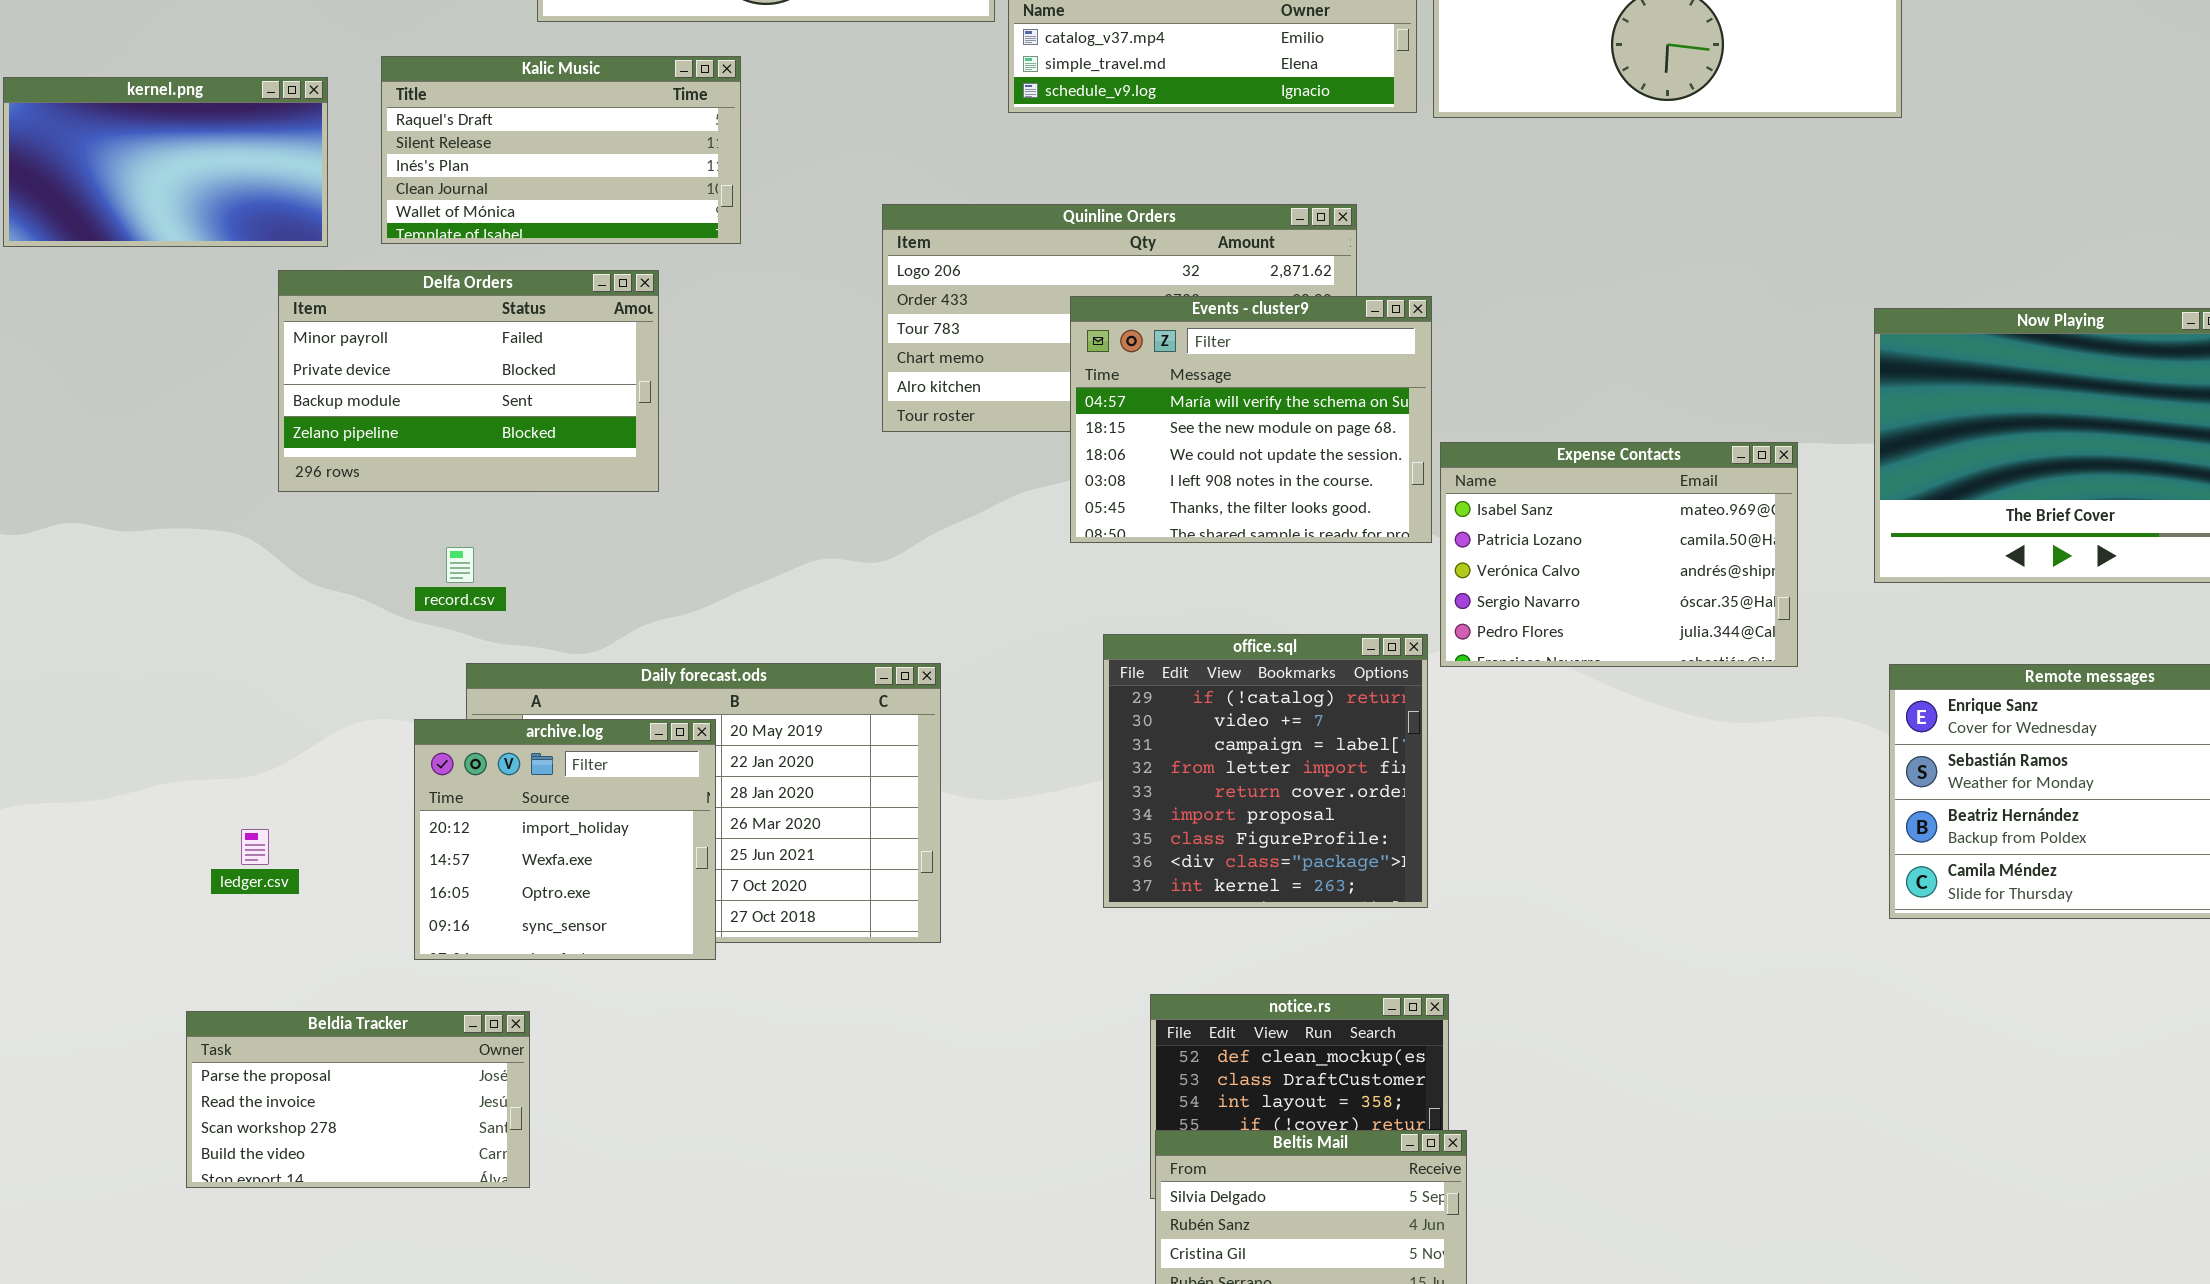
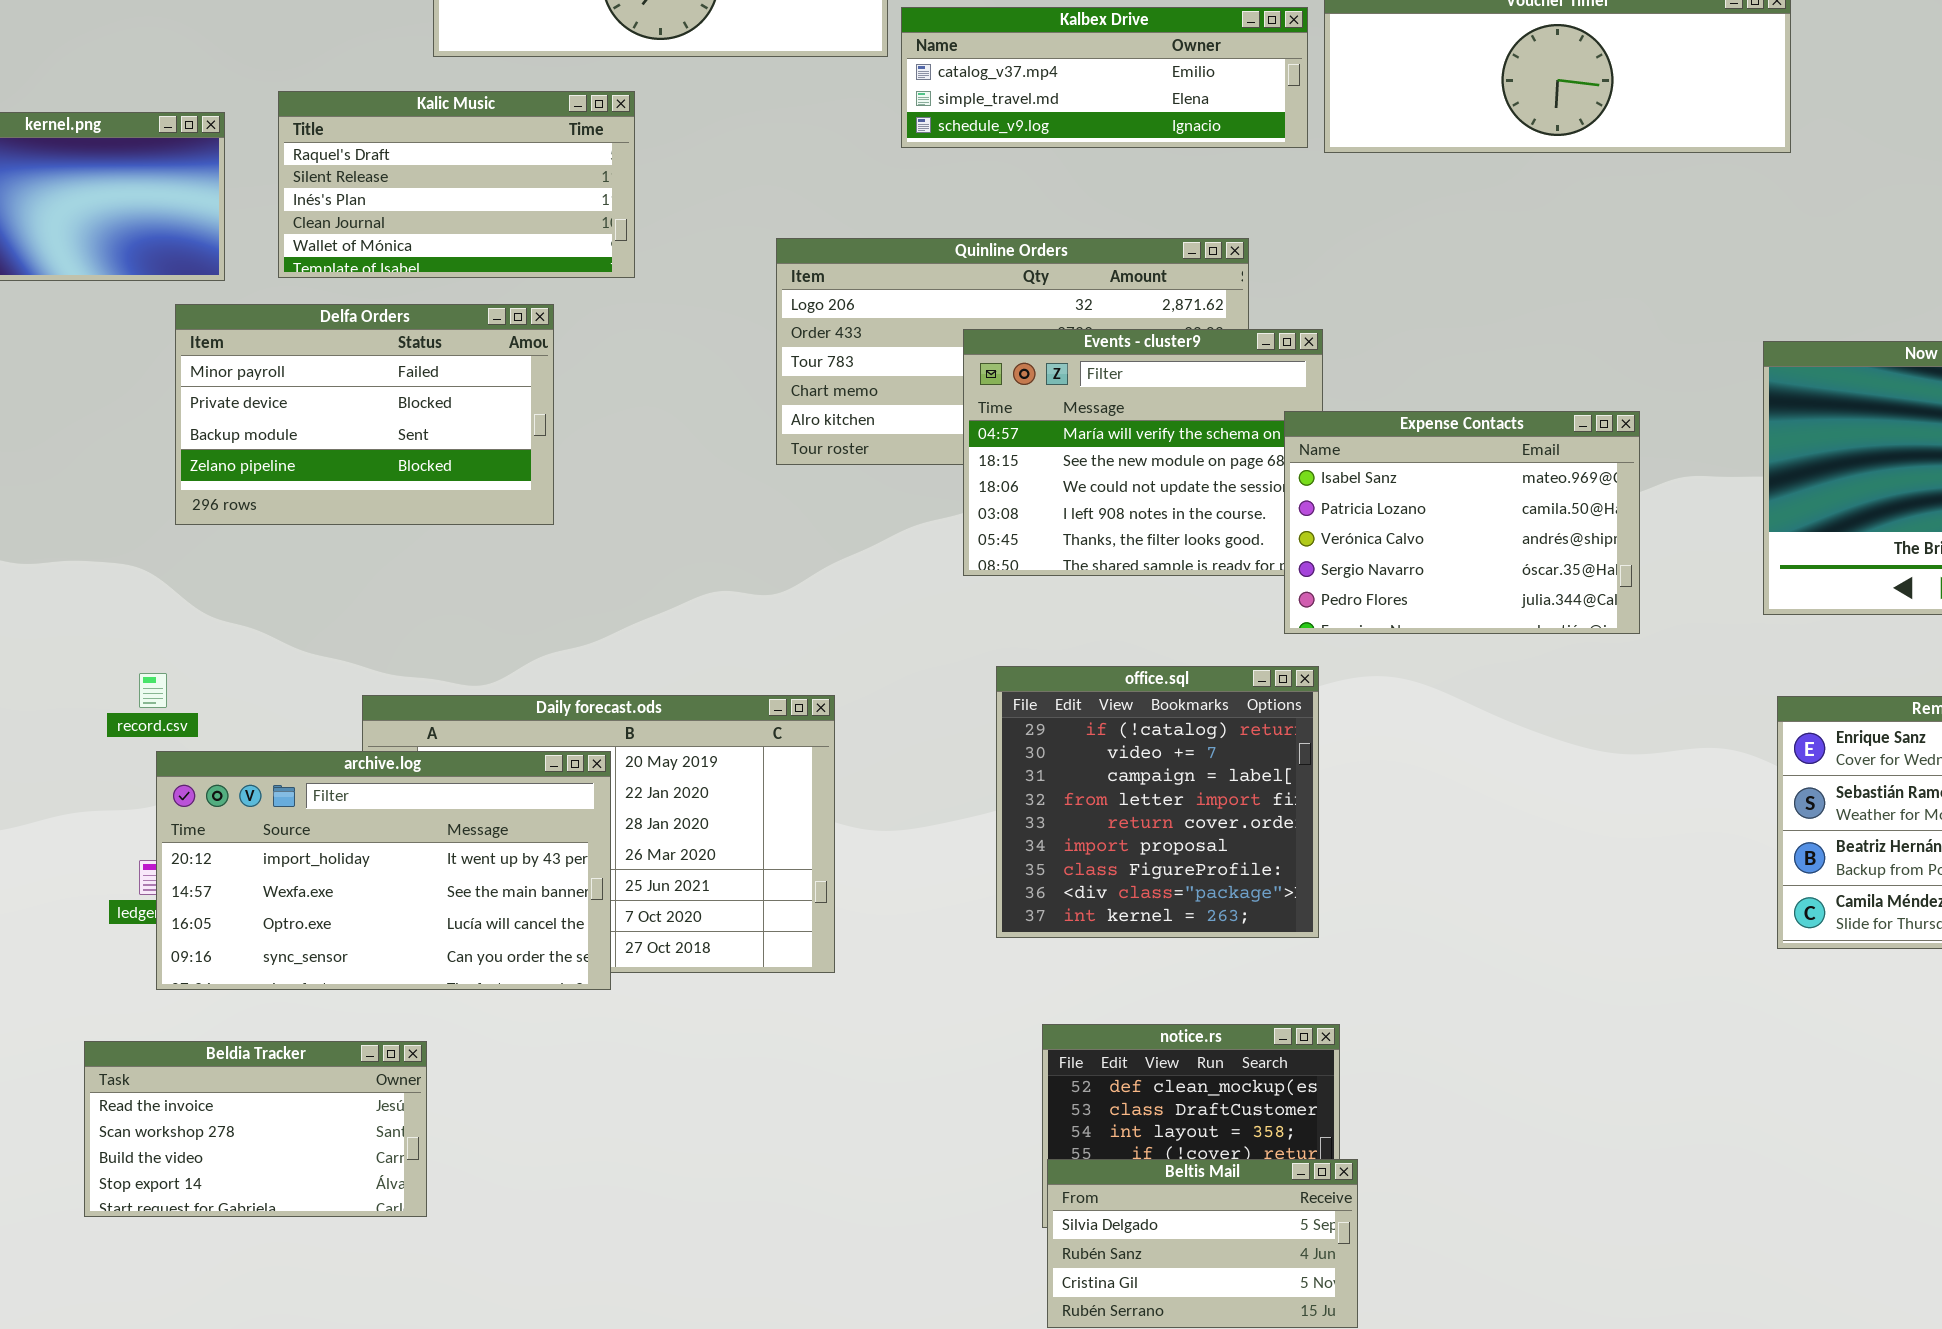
Expense Contacts: [1440,442,1798,667] -> [1284,411,1640,634], moved
record.csv: [446,547,474,583] -> [139,673,167,708], moved
archive.log: [414,719,716,960] -> [156,751,611,990], resized
Beldia Tracker: [186,1011,530,1188] -> [84,1041,427,1217], scrolled down 1 row

